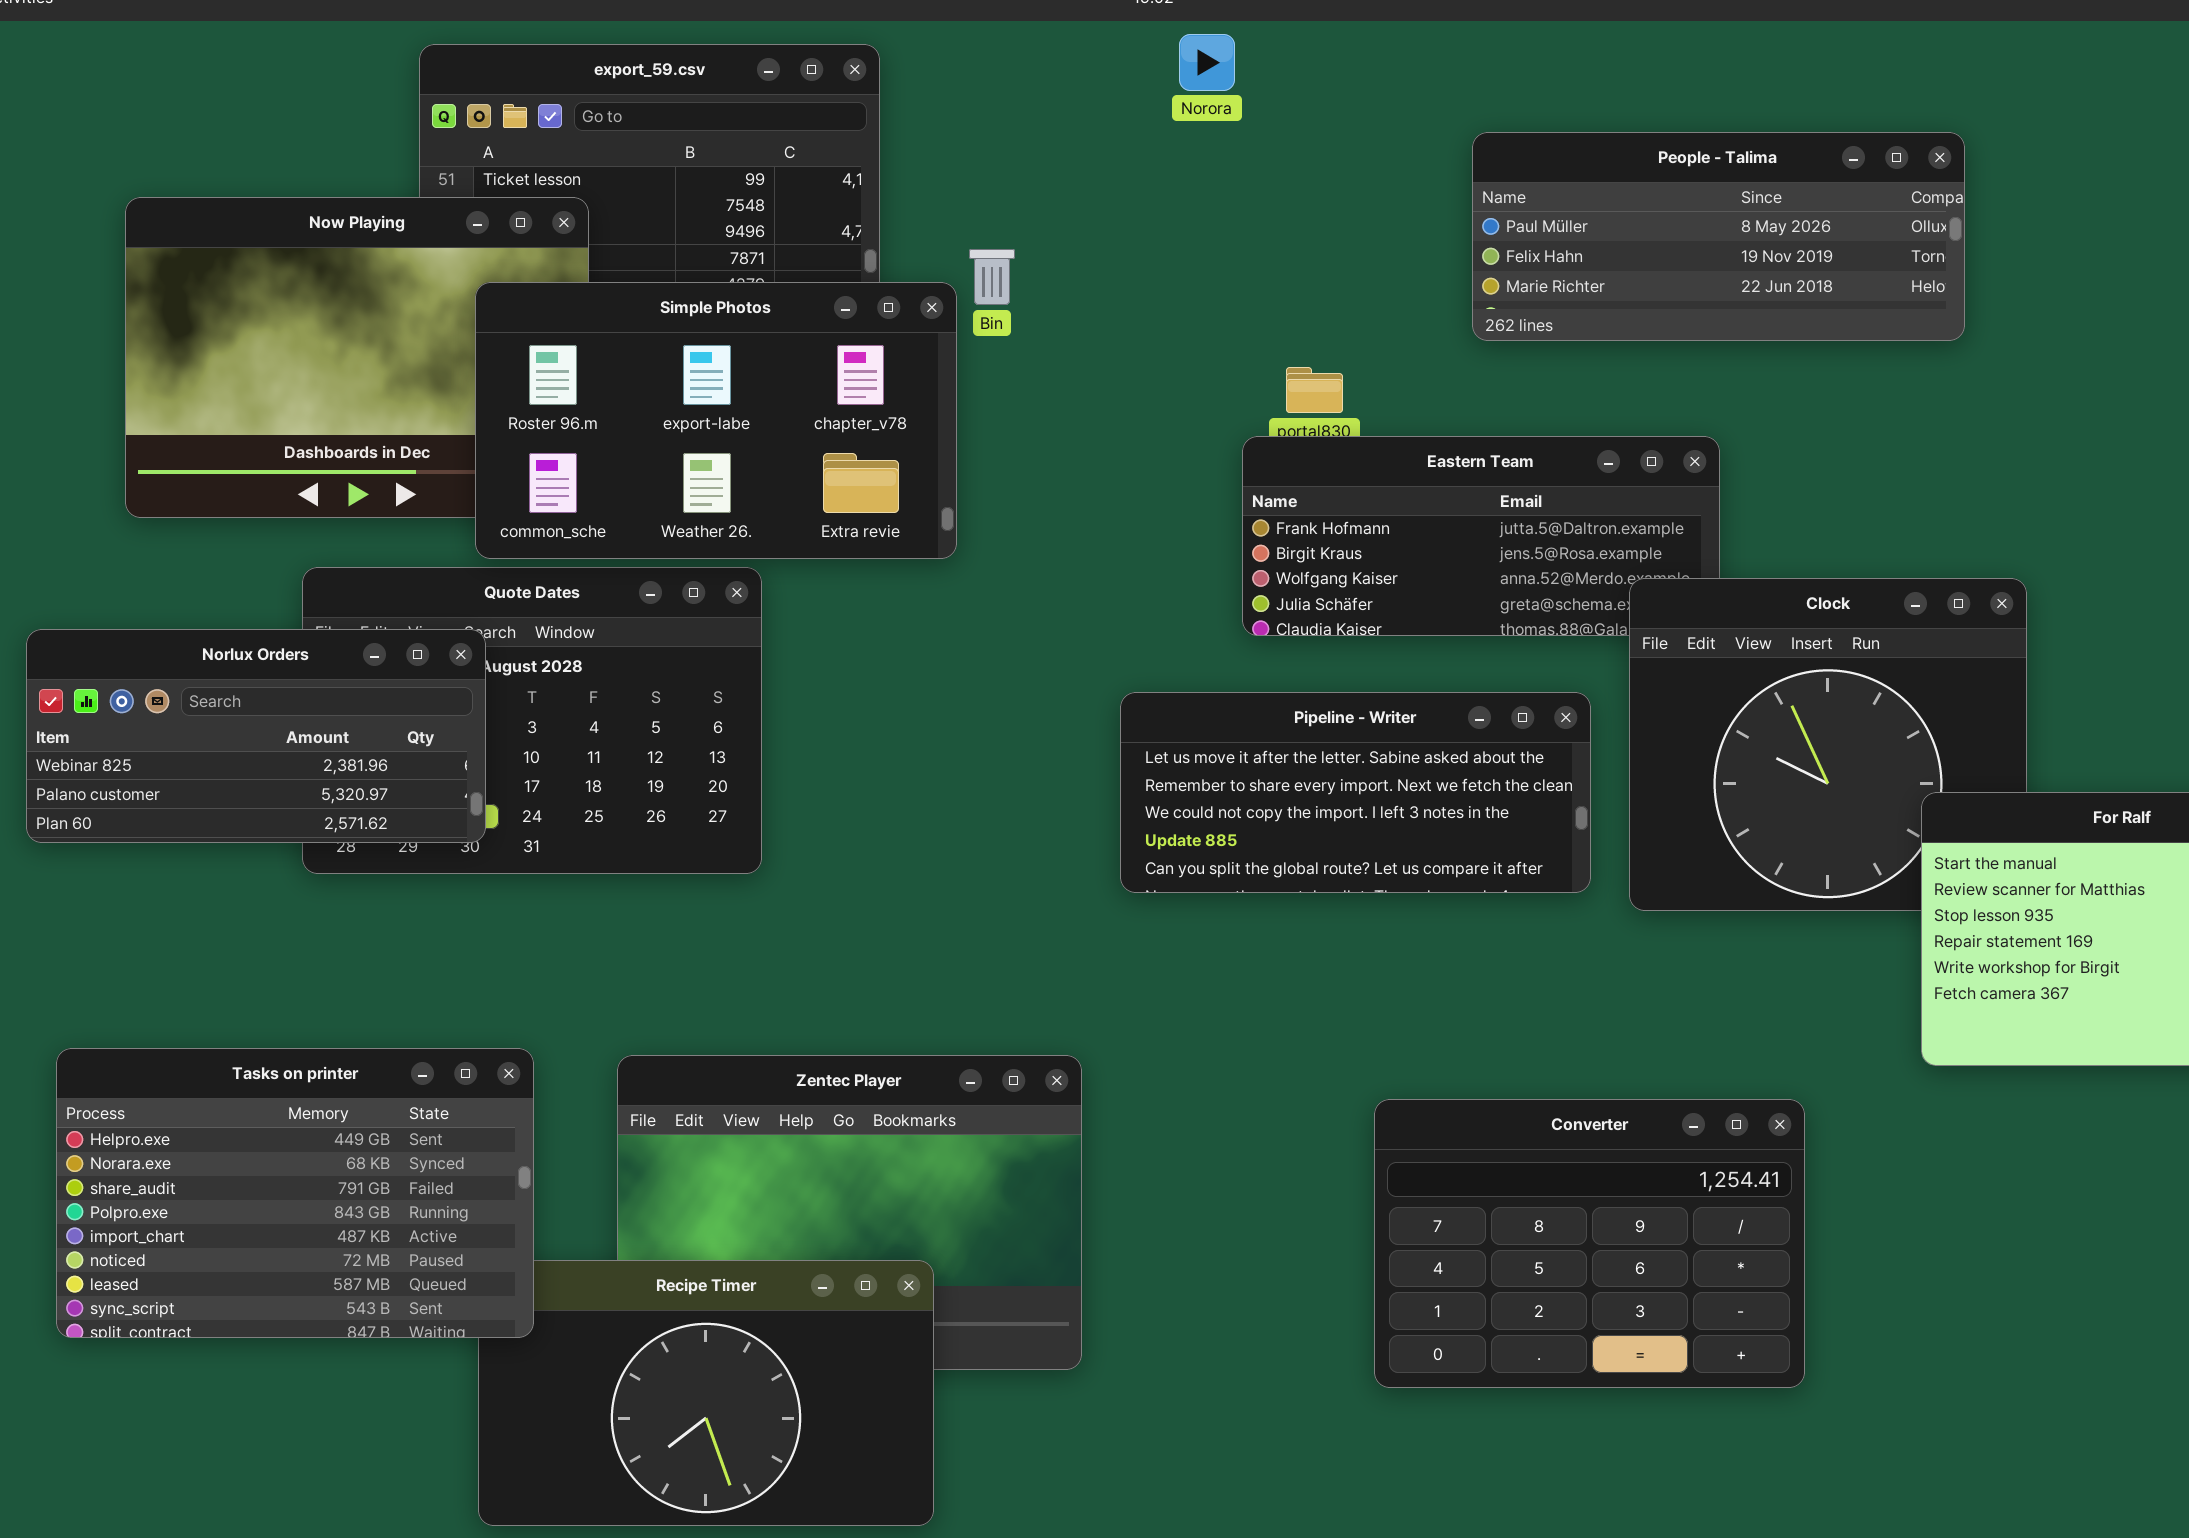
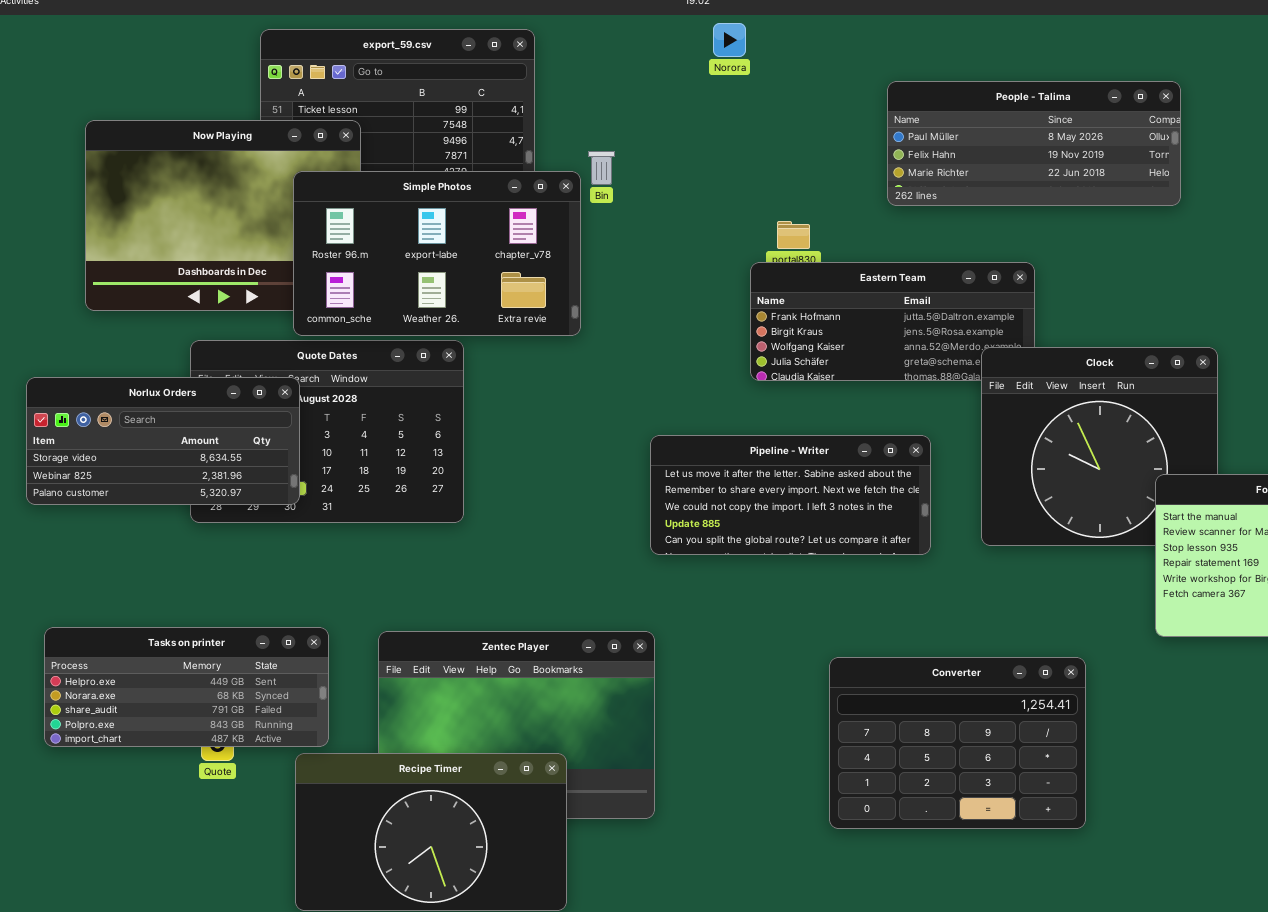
Norlux Orders: [26,629,486,843] -> [26,377,300,505], scrolled up 1 row
Pipeline - Writer: [1120,692,1591,893] -> [650,435,931,555], moved
Tasks on printer: [56,1048,534,1338] -> [44,627,329,747], resized

